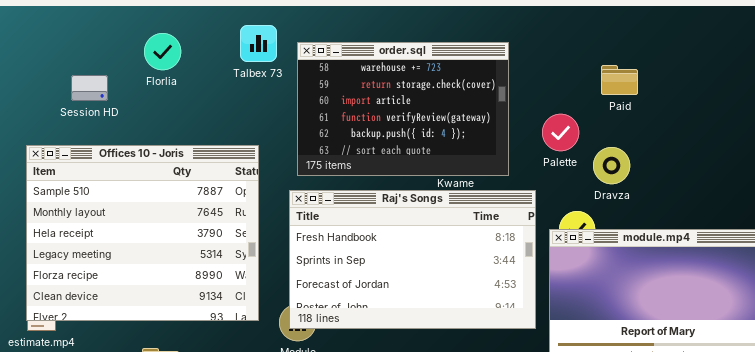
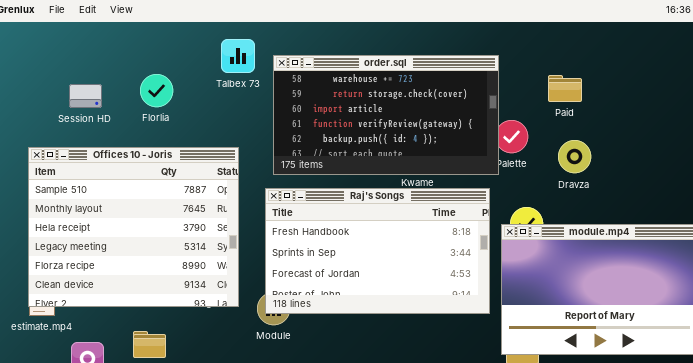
Florlia: [144,33,181,70] -> [140,74,173,107], moved
order.sql: [297,42,509,176] -> [273,55,499,175], resized
Dravza: [593,147,630,184] -> [558,140,591,173], moved

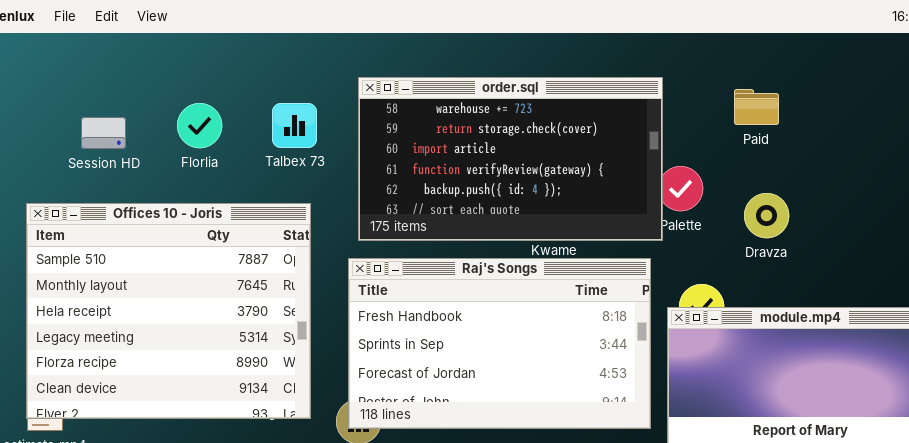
Talbex 73: [221,39,255,73] -> [272,103,317,148], moved
Paid: [548,75,582,102] -> [734,89,779,125], moved

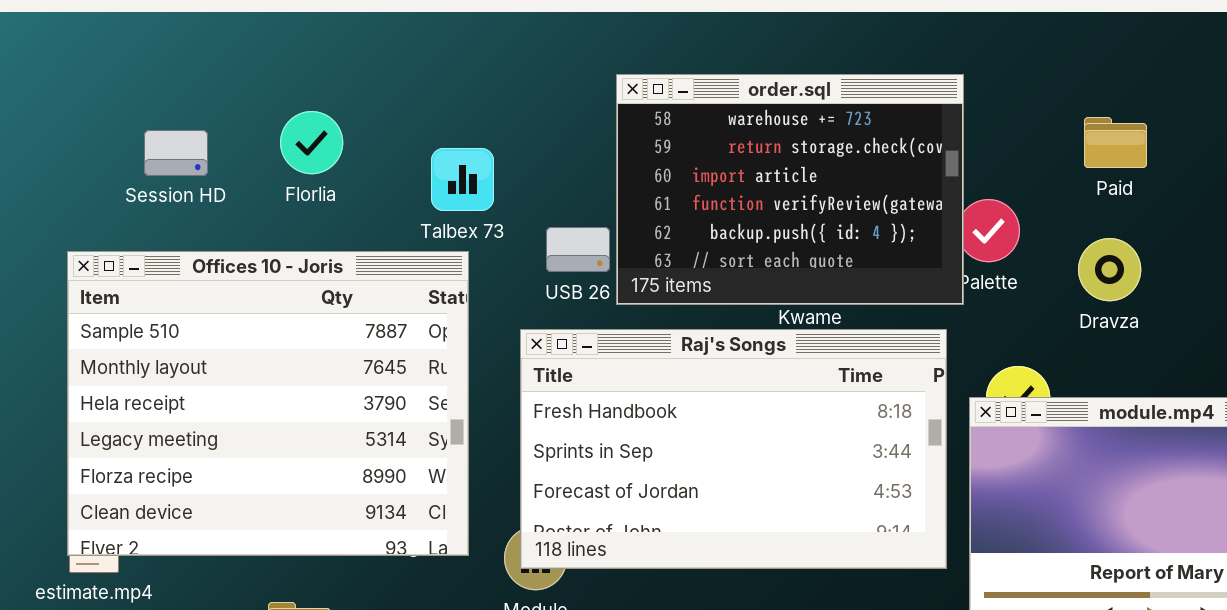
order.sql: [358,77,663,241] -> [616,74,964,305], resized
Paid: [734,89,779,125] -> [1084,117,1147,168], moved
Talbex 73: [272,103,317,148] -> [431,148,494,211], moved

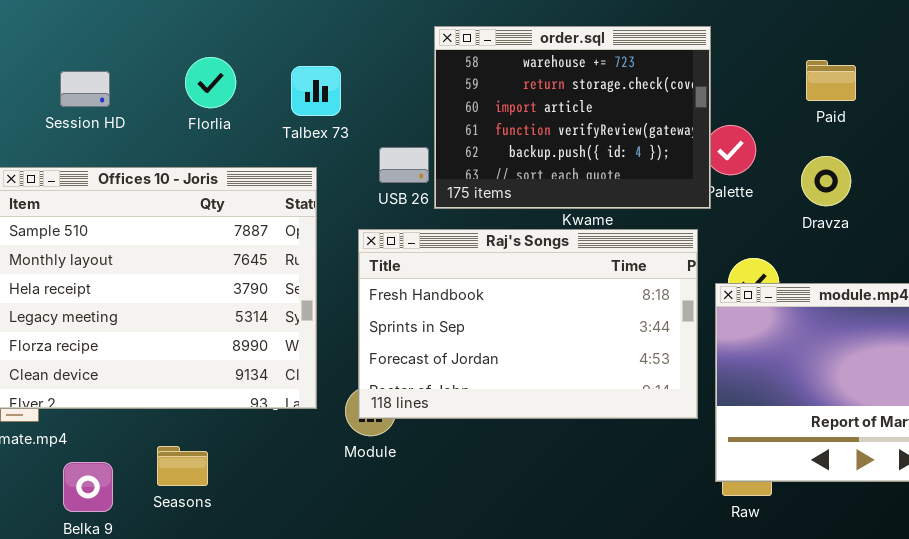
Florlia: [280,111,343,174] -> [185,57,236,108], moved
Talbex 73: [431,148,494,211] -> [291,66,341,116], moved

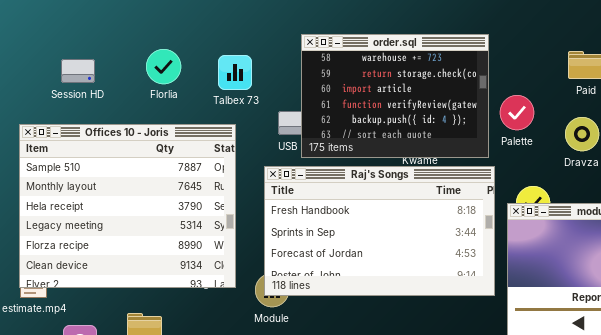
order.sql: [434,26,711,209] -> [301,34,489,158], moved

